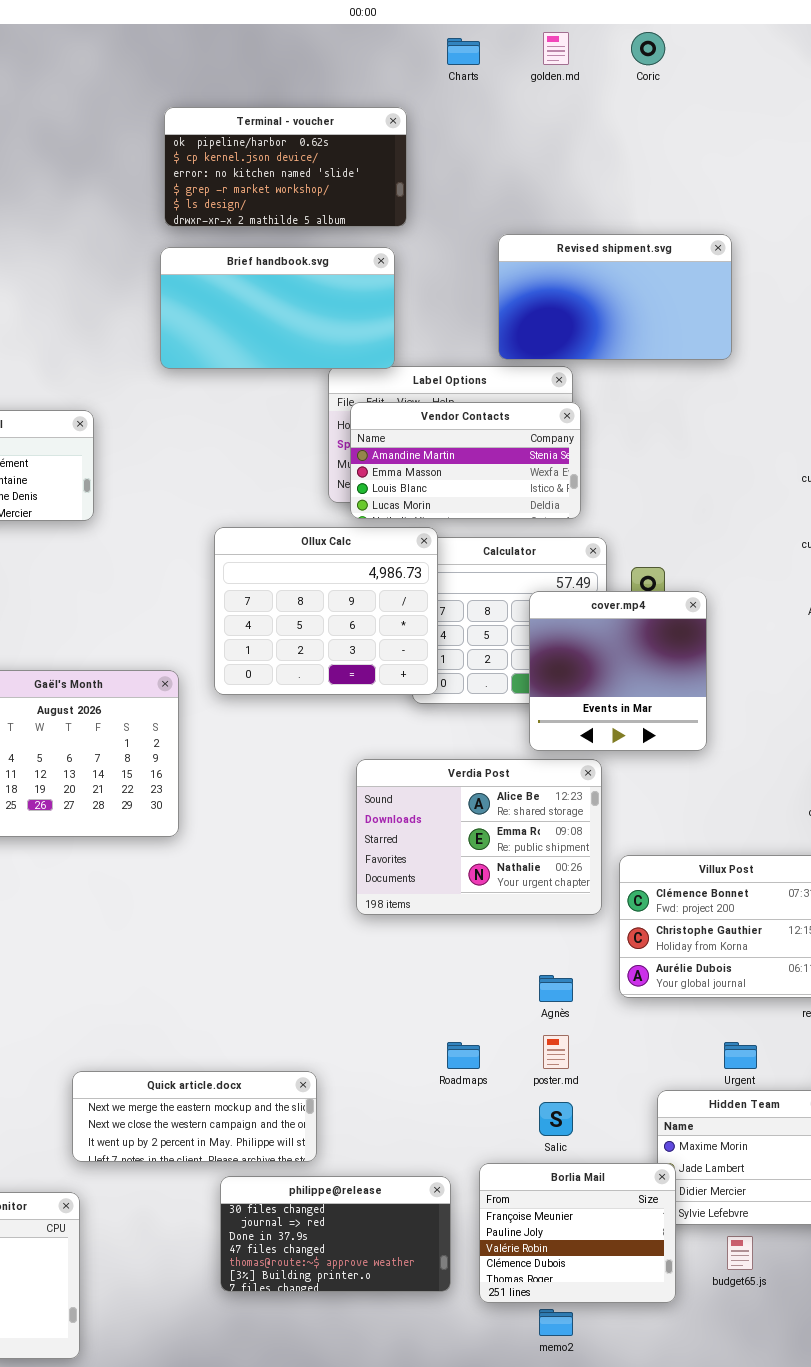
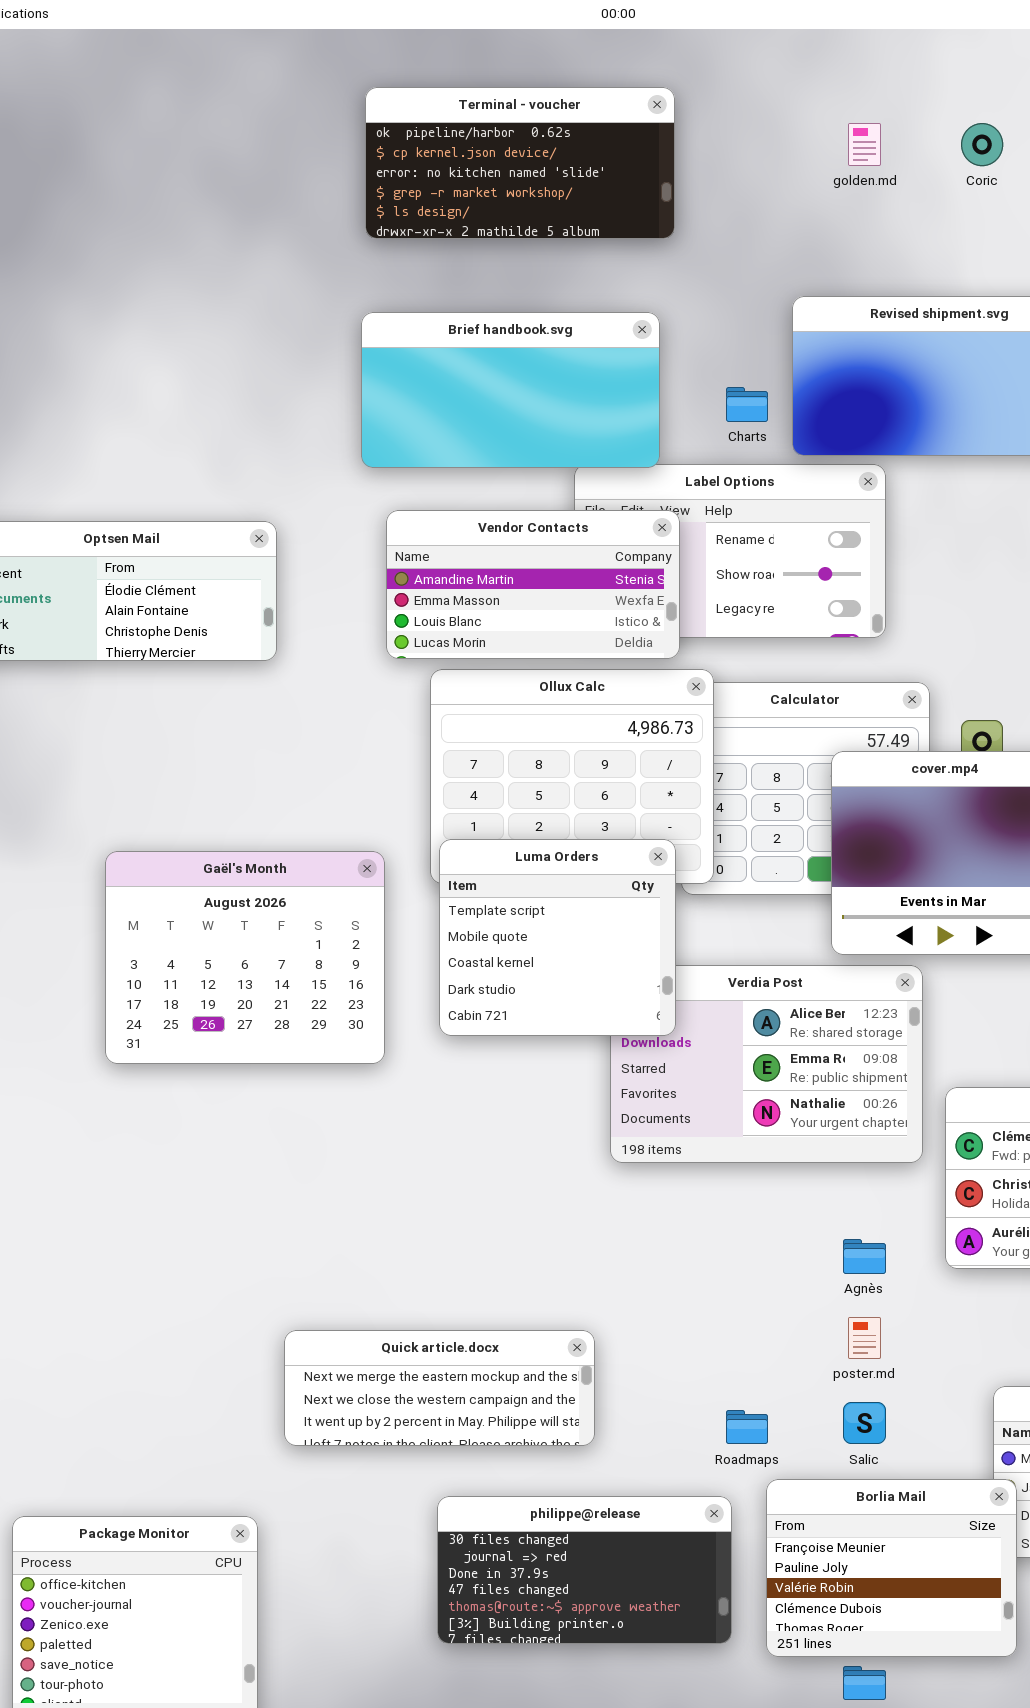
golden.md: [543,32,569,65] -> [848,123,881,166], moved
Coric: [631,32,665,65] -> [961,123,1003,166], moved
Charts: [447,38,480,65] -> [726,387,768,422], moved
Terminal - voucher: [164,107,407,227] -> [365,87,675,239], moved
Vendor Contacts: [350,402,581,519] -> [386,510,680,659], moved
Luma Orders: none -> [439,839,676,1036], opened
Roadmaps: [447,1042,480,1069] -> [726,1410,768,1444], moved
Quick article.docx: [72,1071,317,1162] -> [284,1330,595,1446], moved

